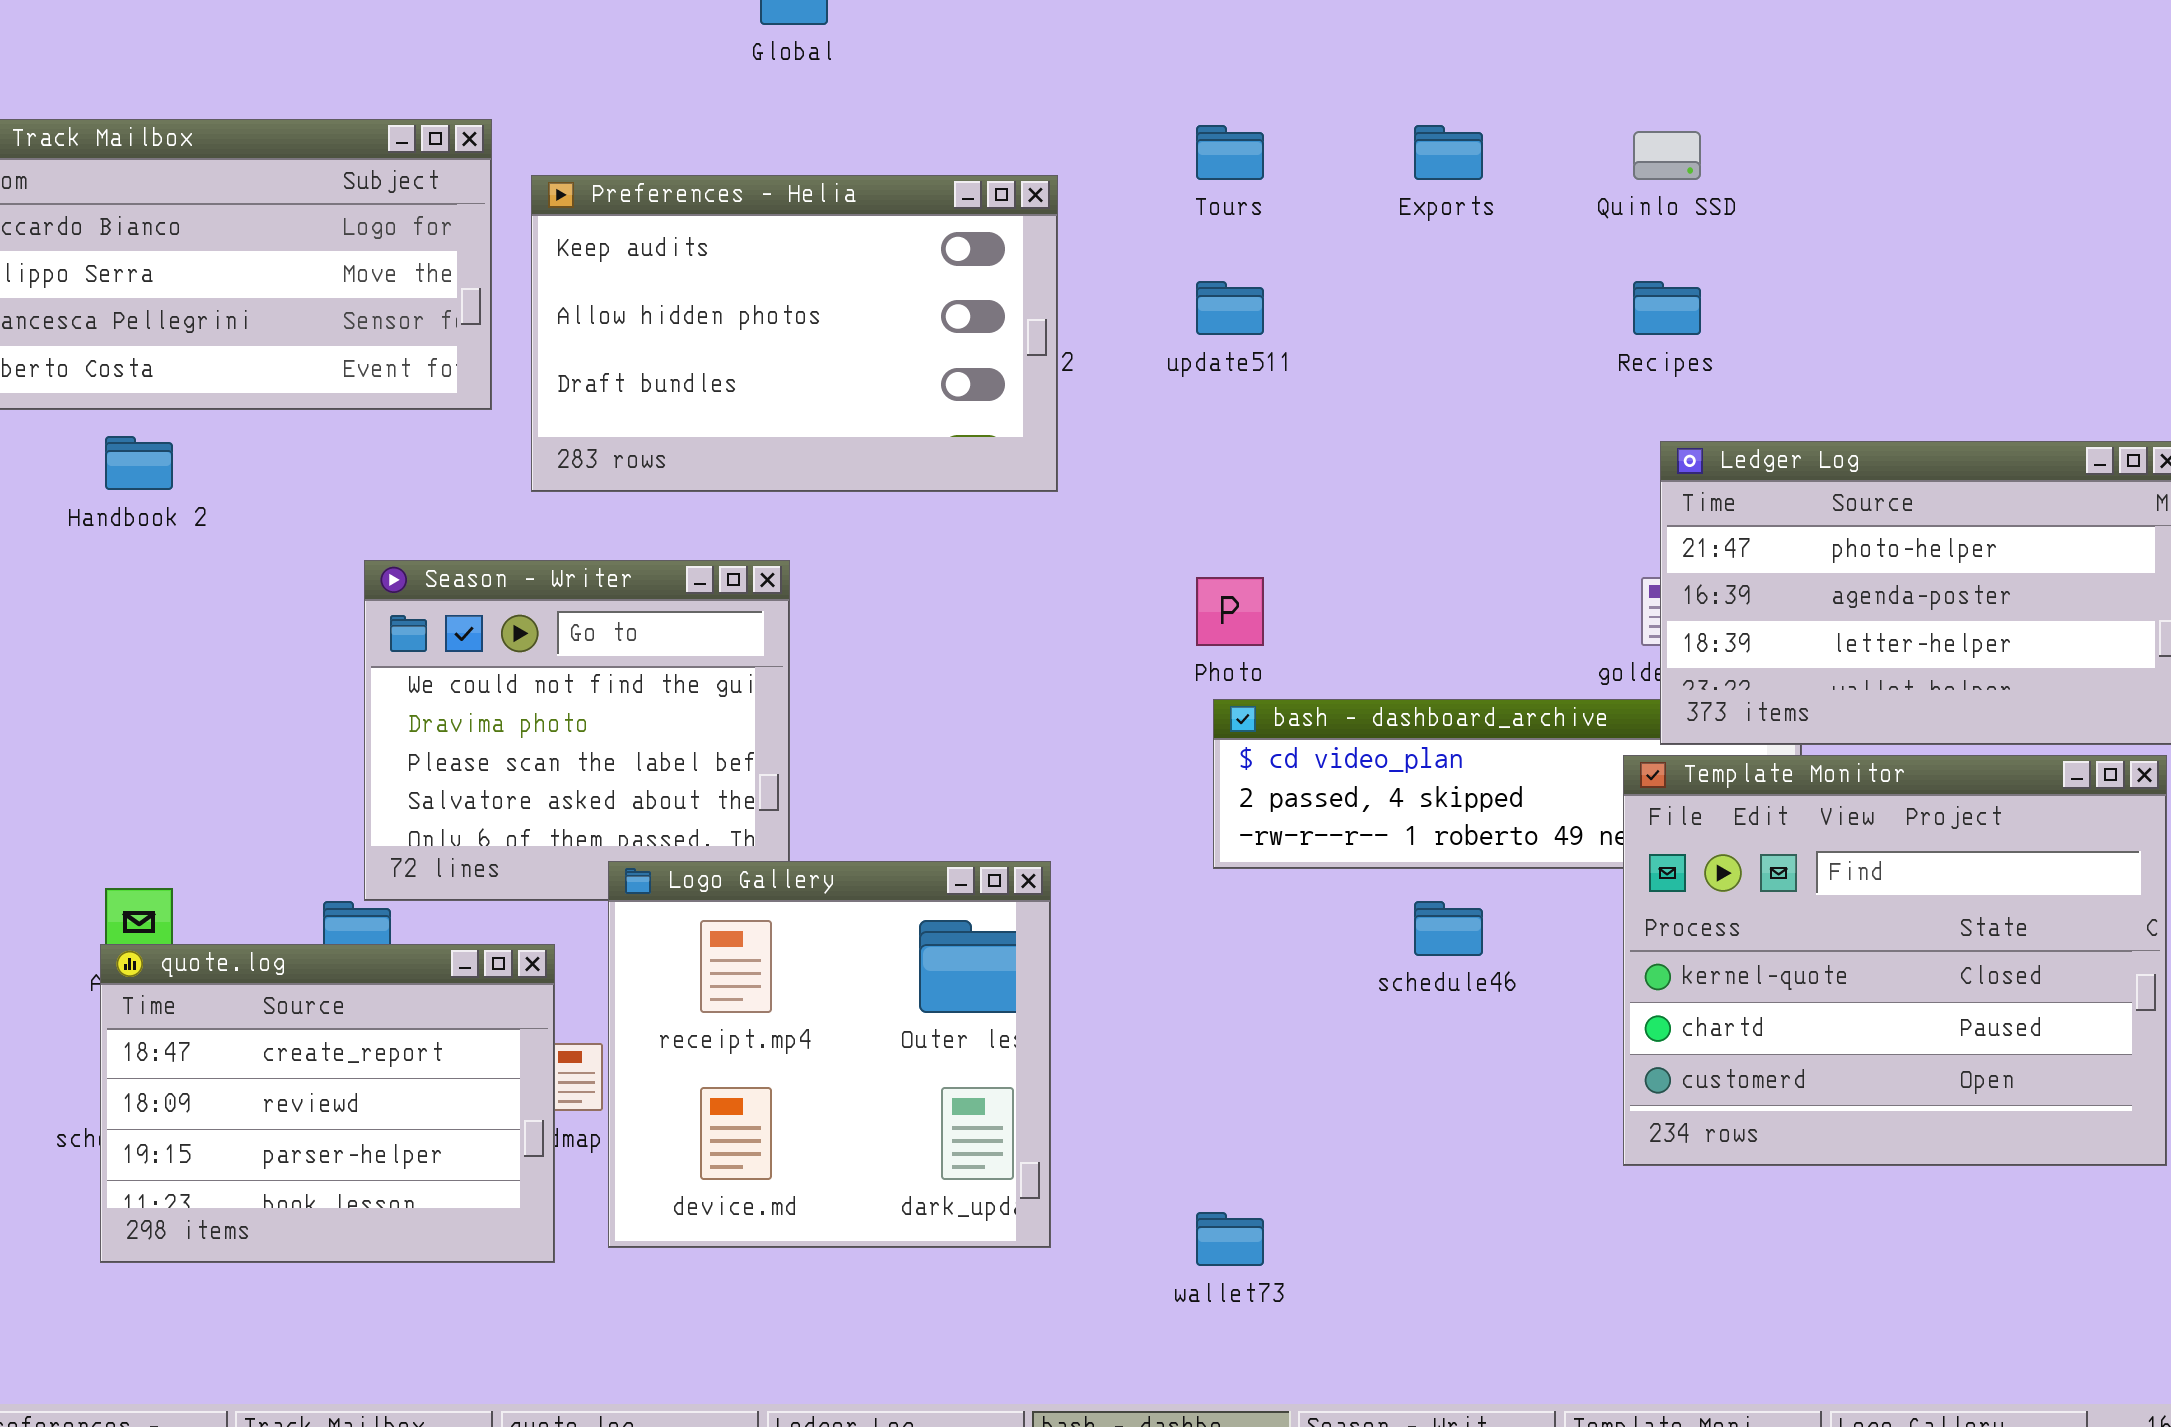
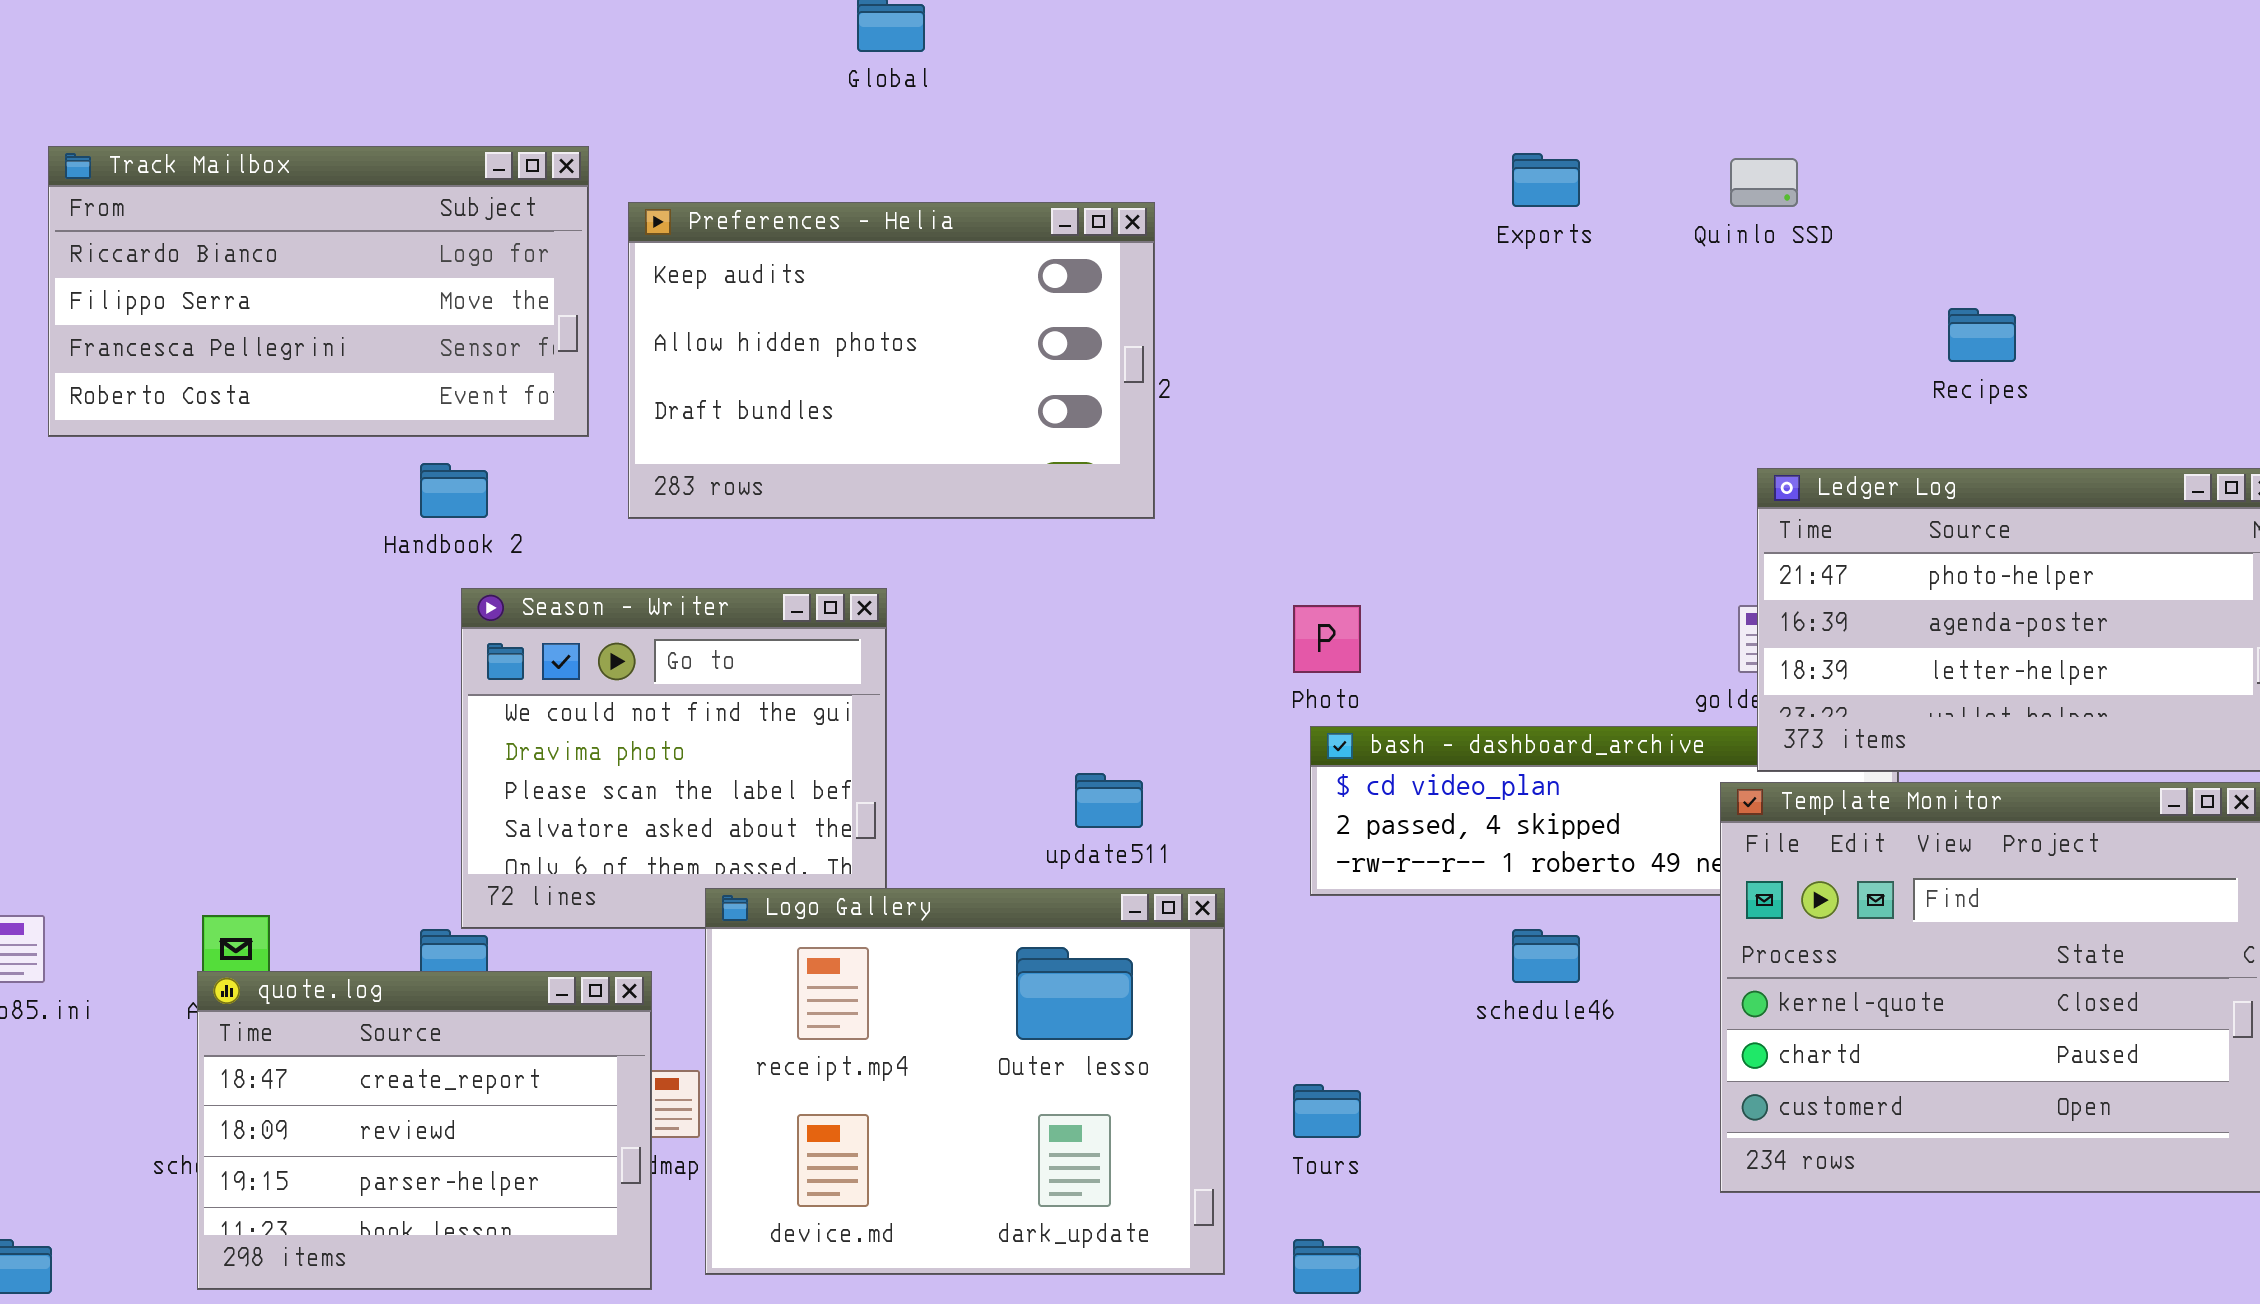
Tours: [1196,125,1264,180] -> [1293,1084,1361,1138], moved
update511: [1196,281,1264,335] -> [1075,773,1143,828], moved
Recipes: [1633,281,1701,335] -> [1948,308,2016,362], moved
Handbook 2: [105,436,173,490] -> [420,463,488,518], moved
Logo Gallery: [608,861,1051,1248] -> [705,888,1225,1275], resized

